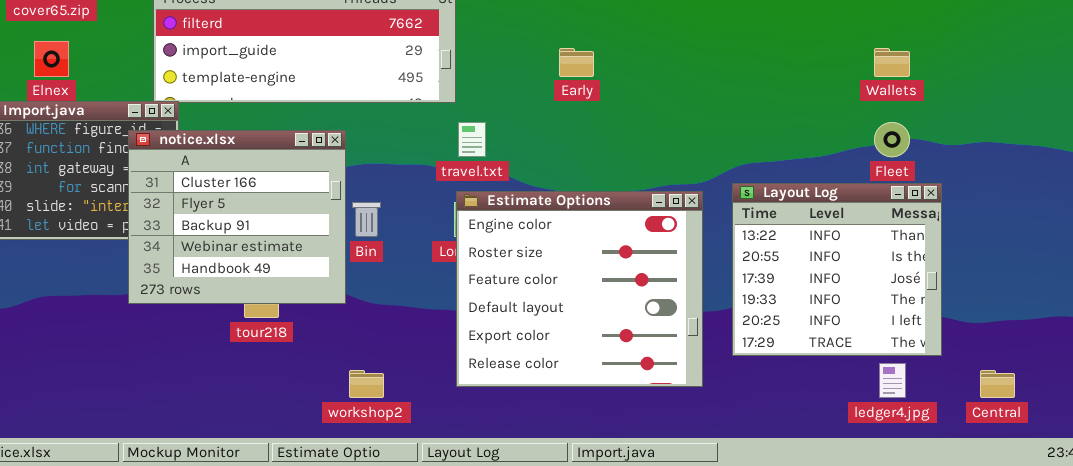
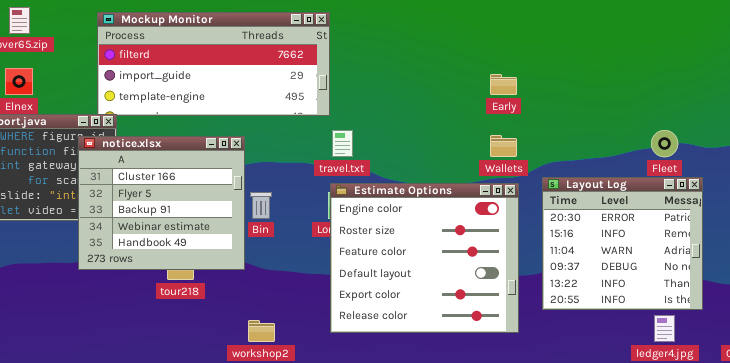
Early: [559,48,594,77] -> [490,74,517,95], moved
Wallets: [874,48,910,77] -> [490,135,517,157], moved
Layout Log: [732,183,942,356] -> [542,177,703,310], scrolled up 4 rows

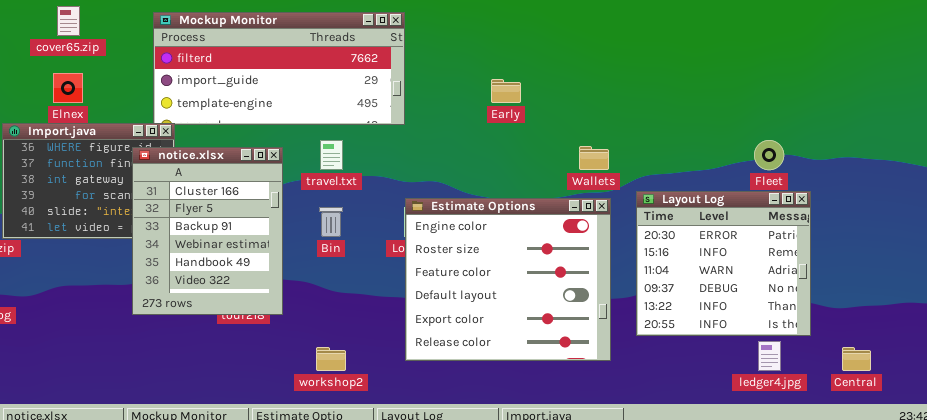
Early: [490,74,517,95] -> [491,79,521,103], moved
travel.txt: [332,130,353,157] -> [320,140,343,170], moved
notice.xlsx: [78,136,245,270] -> [132,147,283,315], resized

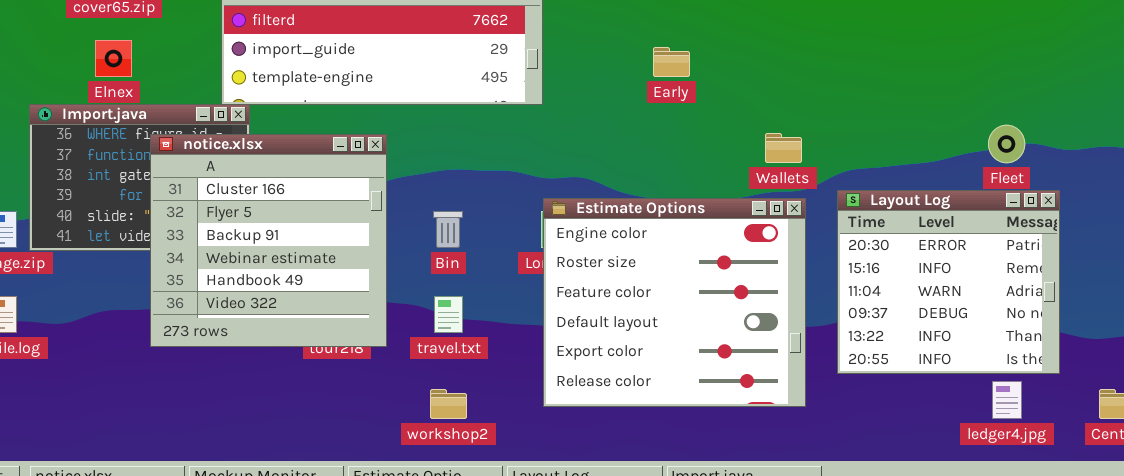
travel.txt: [320,140,343,170] -> [434,296,463,333], moved
notice.xlsx: [132,147,283,315] -> [150,134,387,347], resized

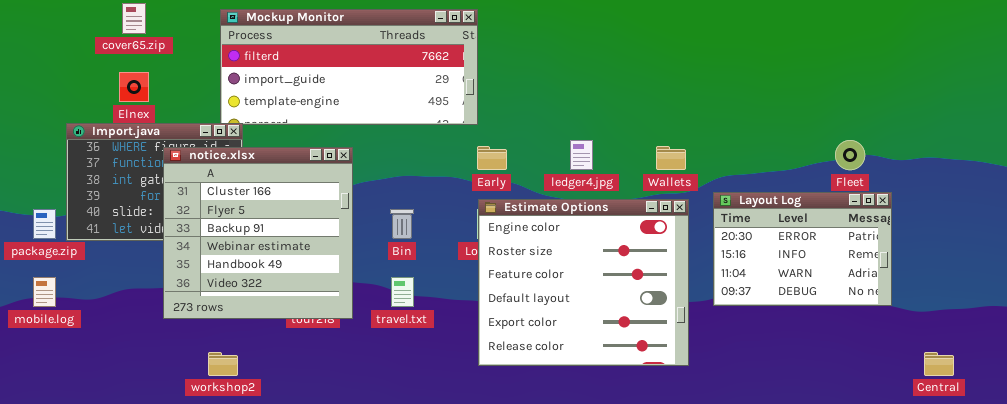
Early: [653,47,690,77] -> [477,146,507,170], moved
Layout Log: [837,190,1060,374] -> [713,192,892,306], resized
ledger4.jpg: [992,381,1022,419] -> [570,140,593,170], moved
workshop2: [430,389,467,419] -> [208,352,238,376], moved

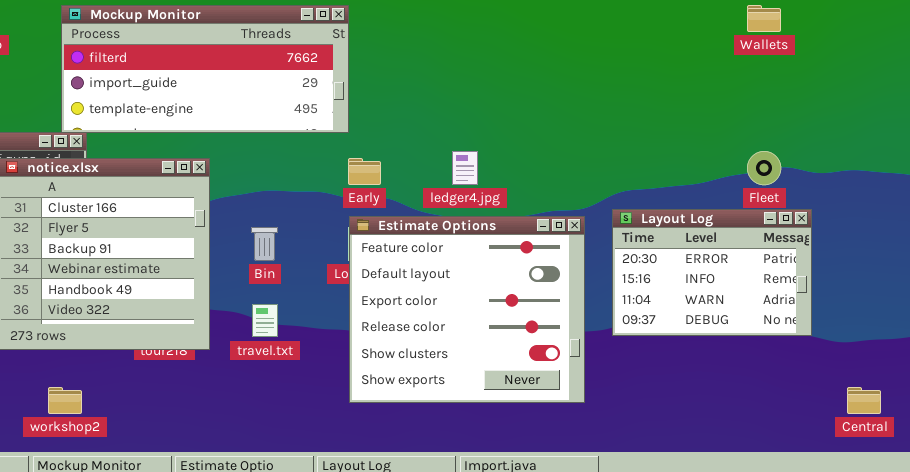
Wallets: [656,146,686,170] -> [747,5,781,32], moved
Estimate Options: [478,199,689,366] -> [349,216,585,403], scrolled down 2 rows

